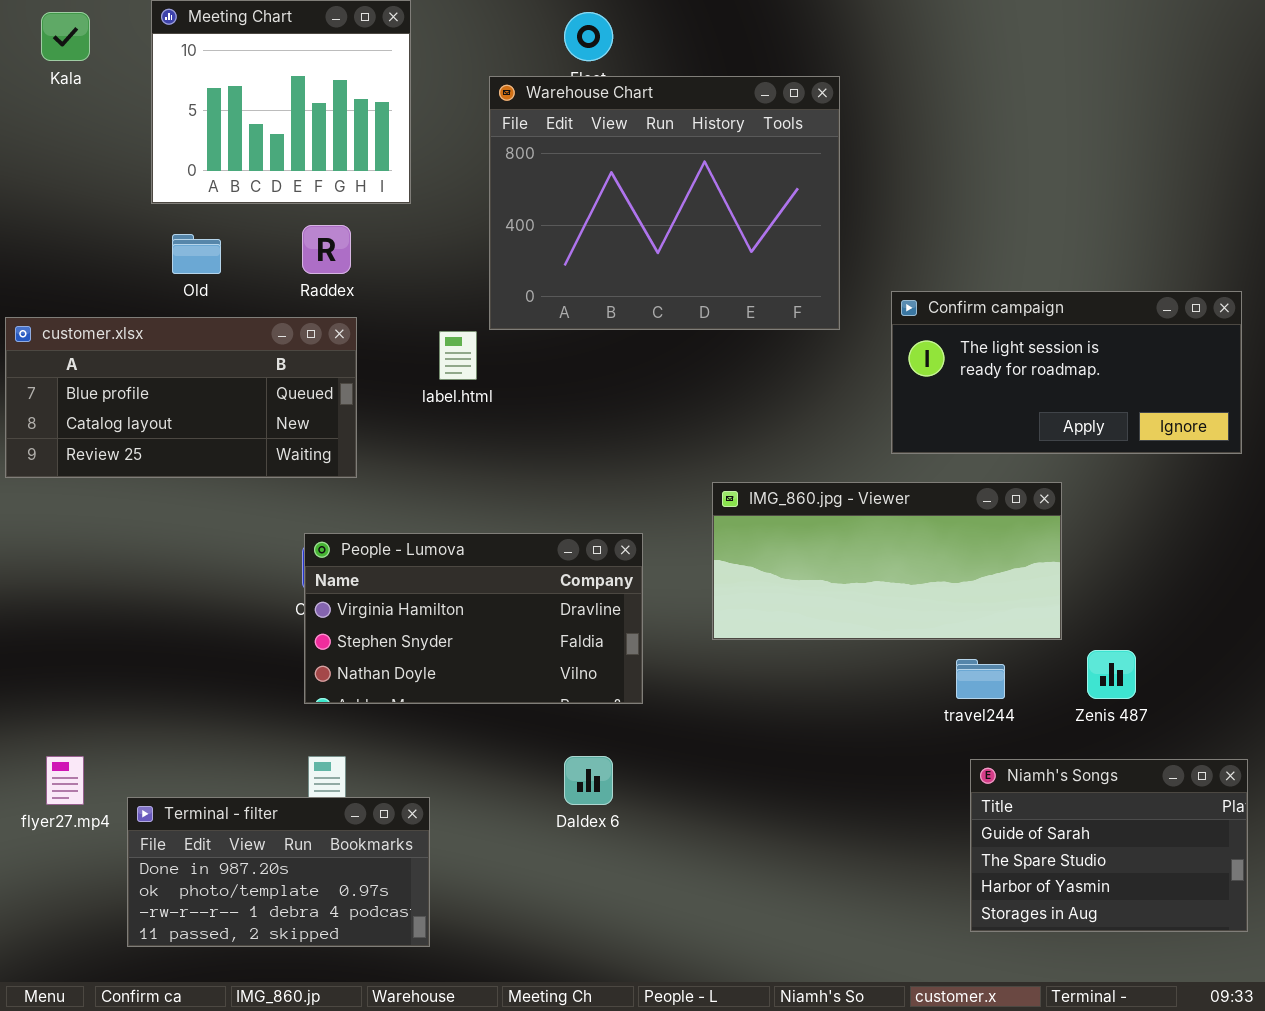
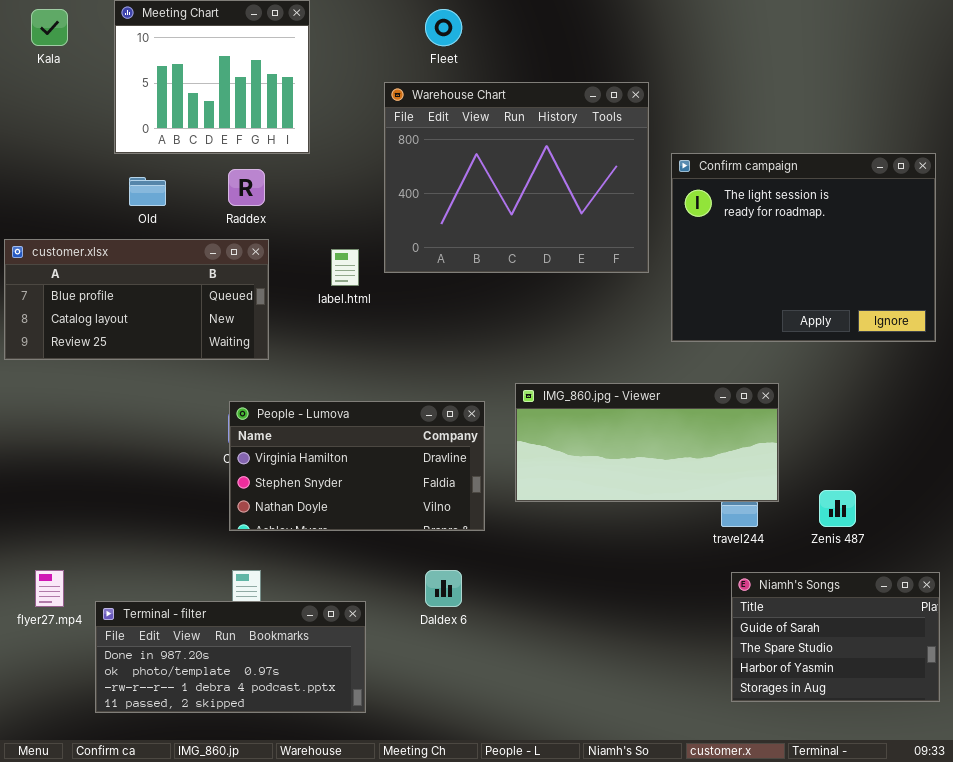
Warehouse Chart: [489,76,840,330] -> [384,82,649,273], moved
Confirm campaign: [891,291,1242,454] -> [671,153,936,342], resized
IMG_860.jpg - Viewer: [712,482,1062,640] -> [515,383,779,502], moved
Terminal - filter: [127,797,430,947] -> [95,601,366,713], resized

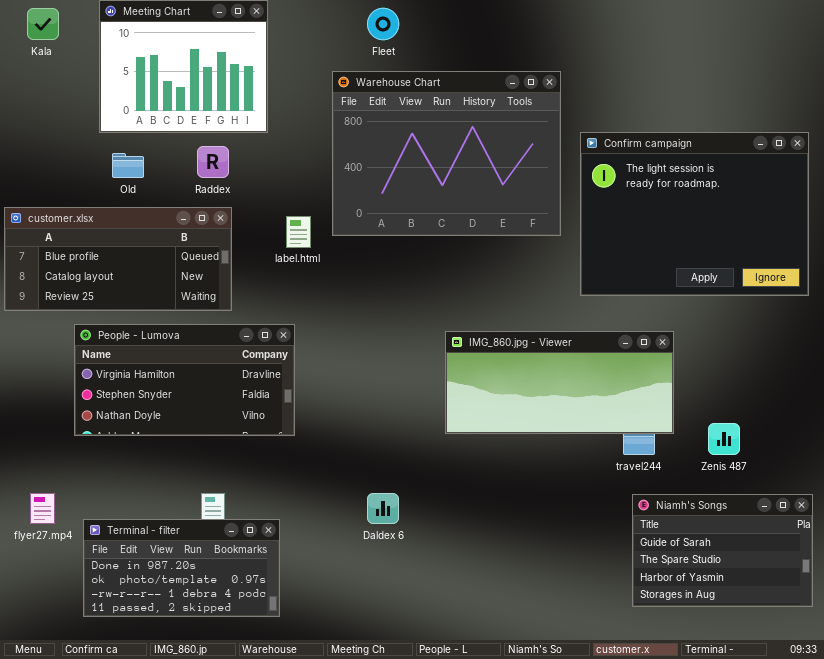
People - Lumova: [229,401,485,531] -> [74,324,295,436], moved
Terminal - filter: [95,601,366,713] -> [83,519,280,617], resized

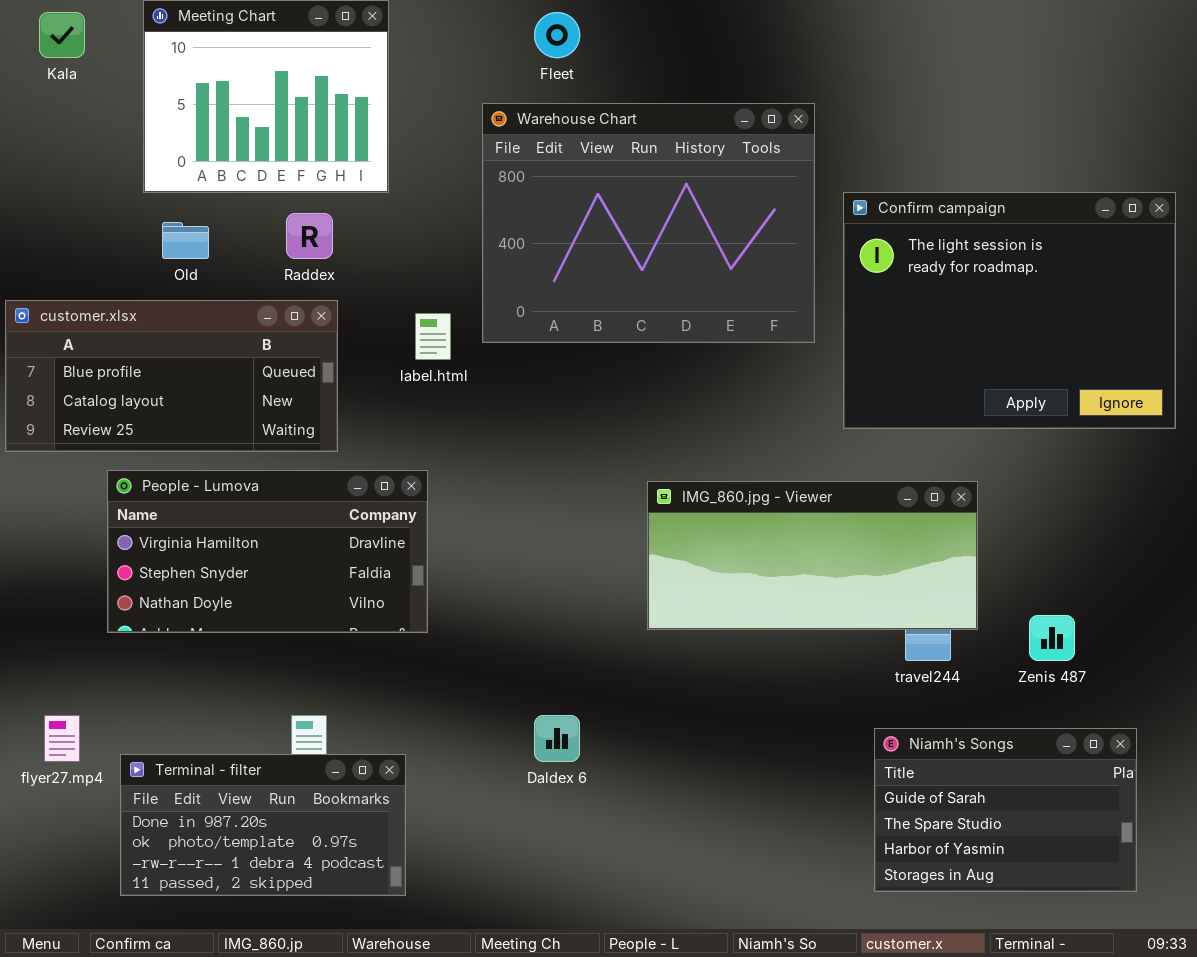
Niamh's Songs: [632,494,813,607] -> [874,728,1137,892], moved

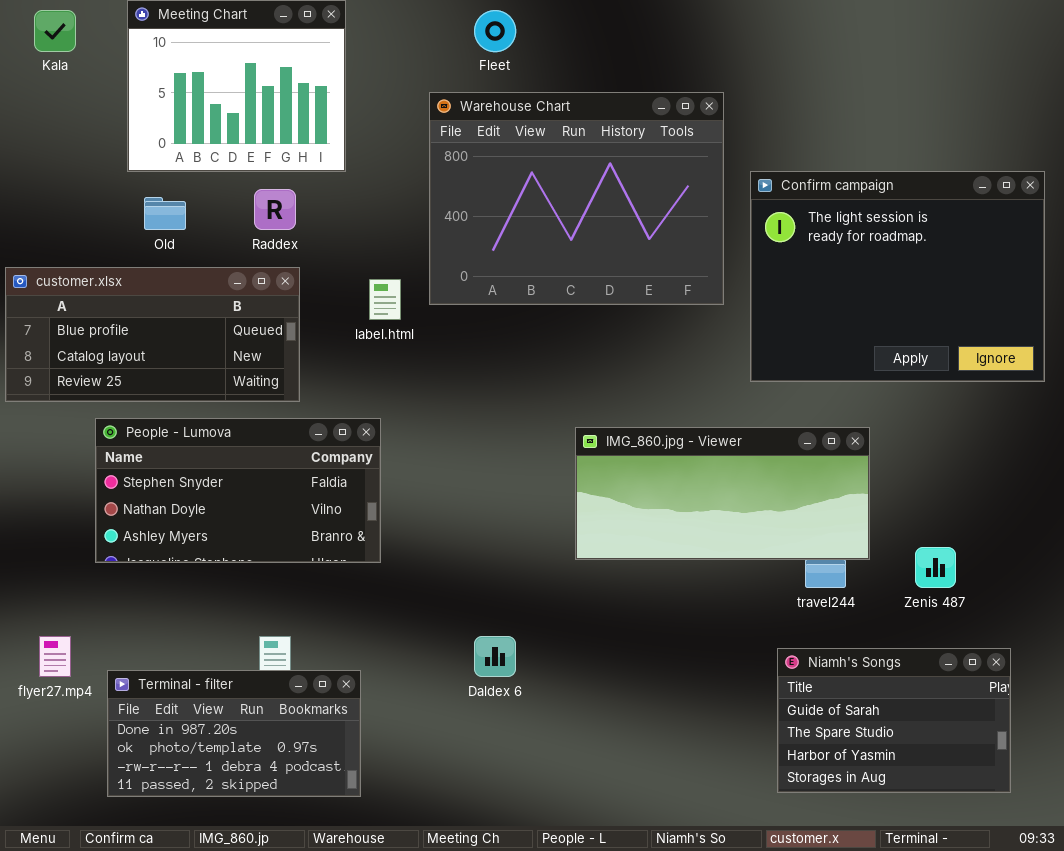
People - Lumova: [107,470,428,633] -> [95,418,381,563], scrolled down 1 row

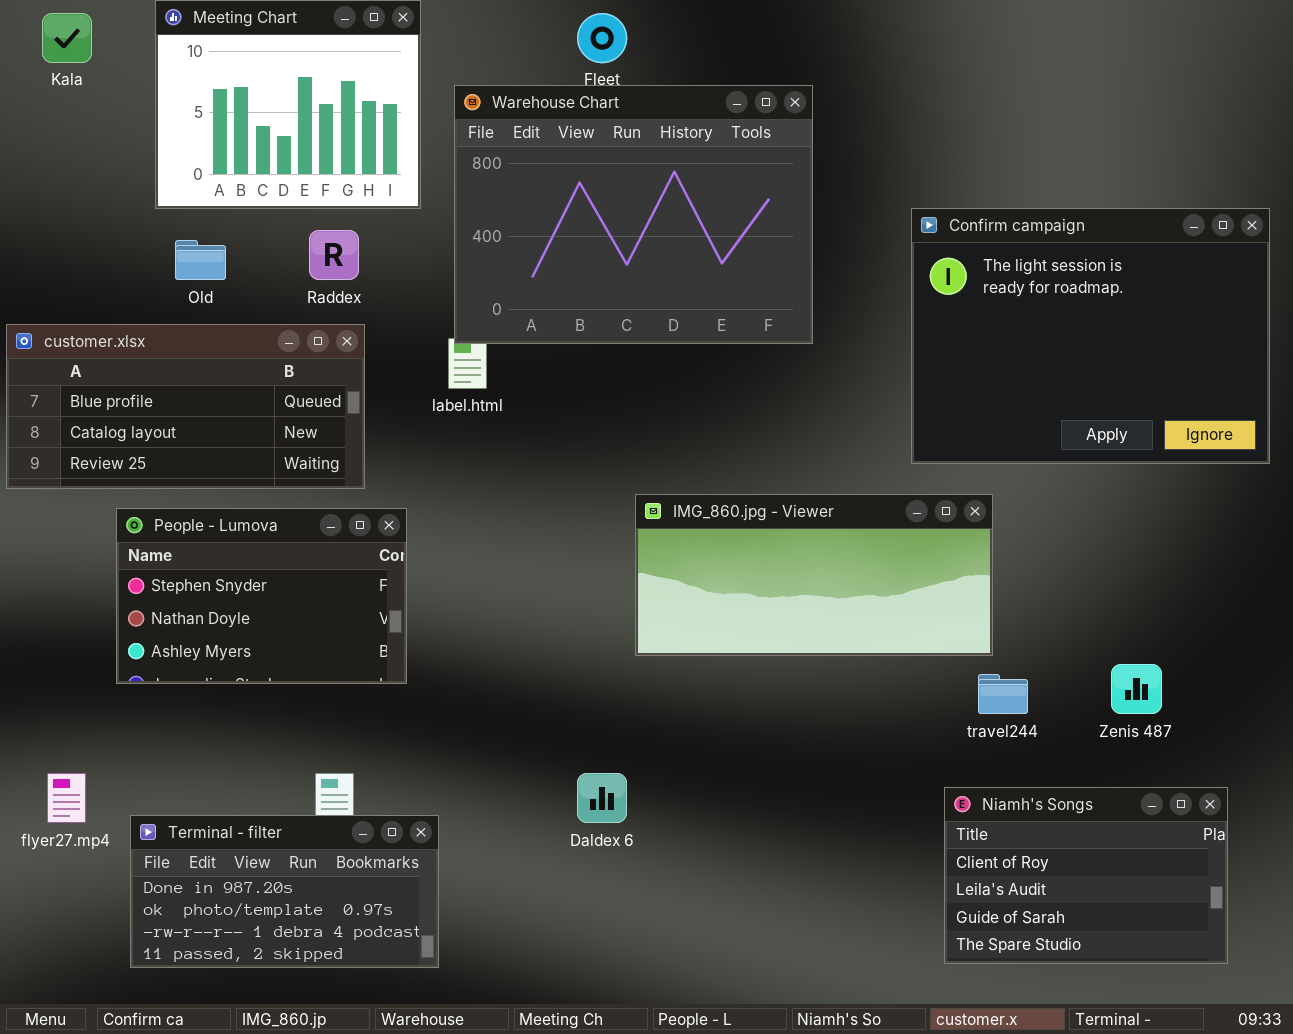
Warehouse Chart: [429,92,724,305] -> [454,85,813,344], moved
People - Lumova: [95,418,381,563] -> [116,508,407,684], resized
IMG_860.jpg - Viewer: [575,427,870,560] -> [635,494,993,656], moved
Niamh's Songs: [777,648,1011,793] -> [944,787,1228,964], scrolled up 2 rows

